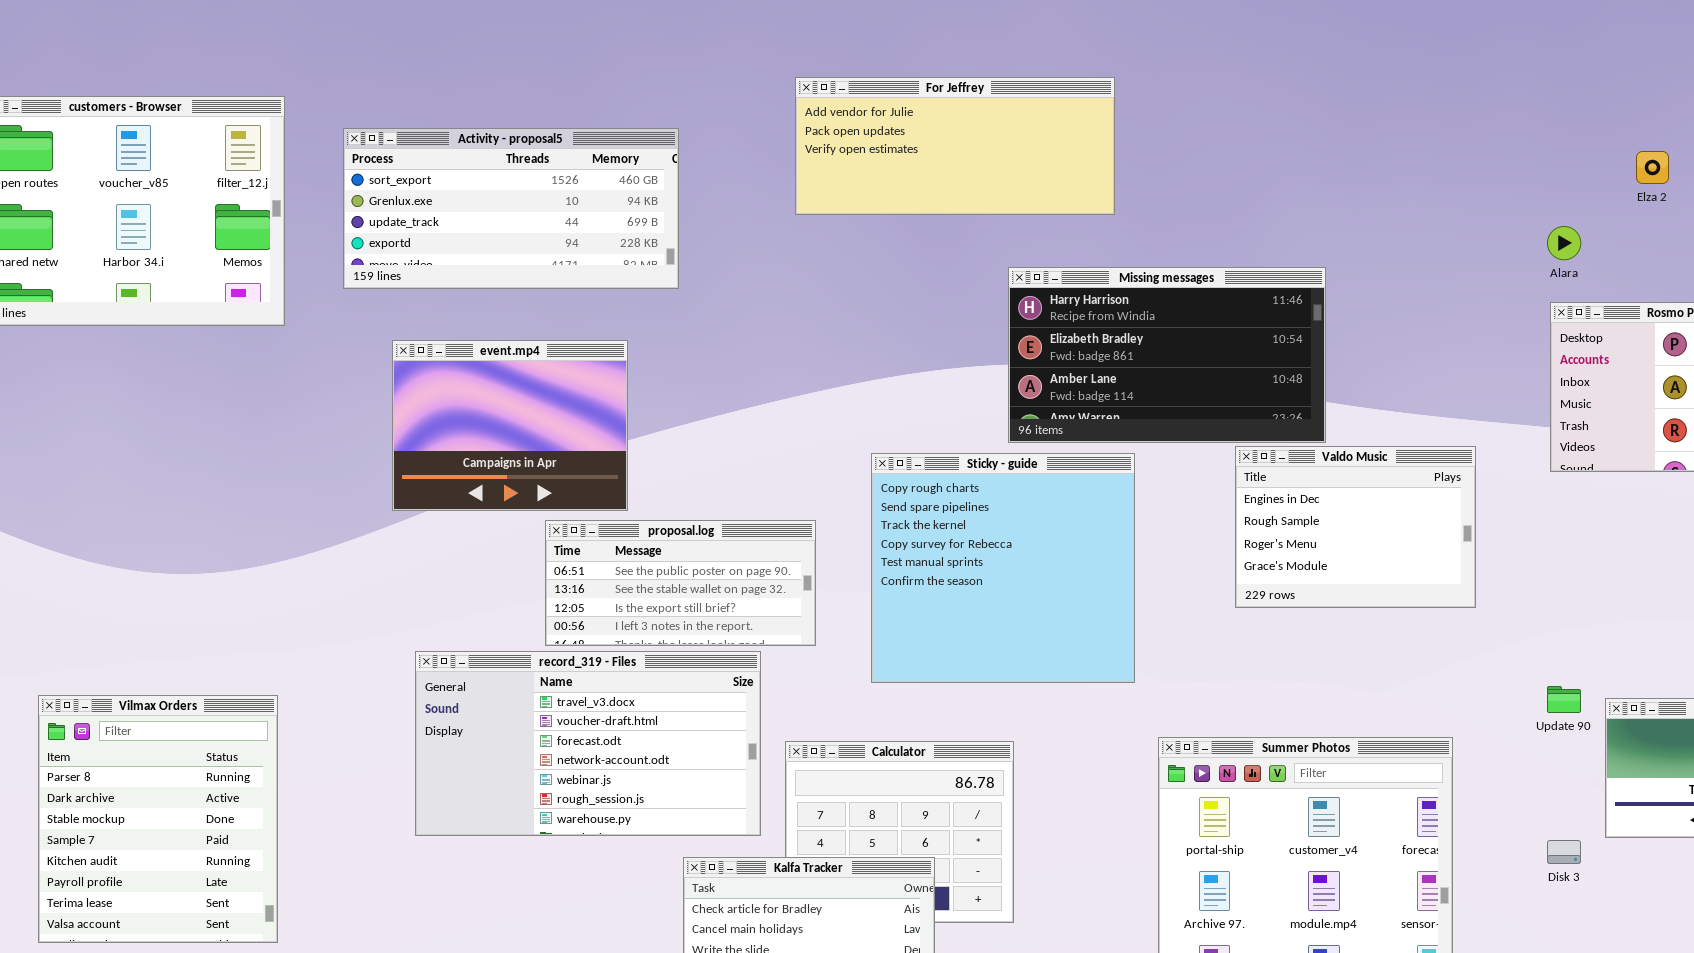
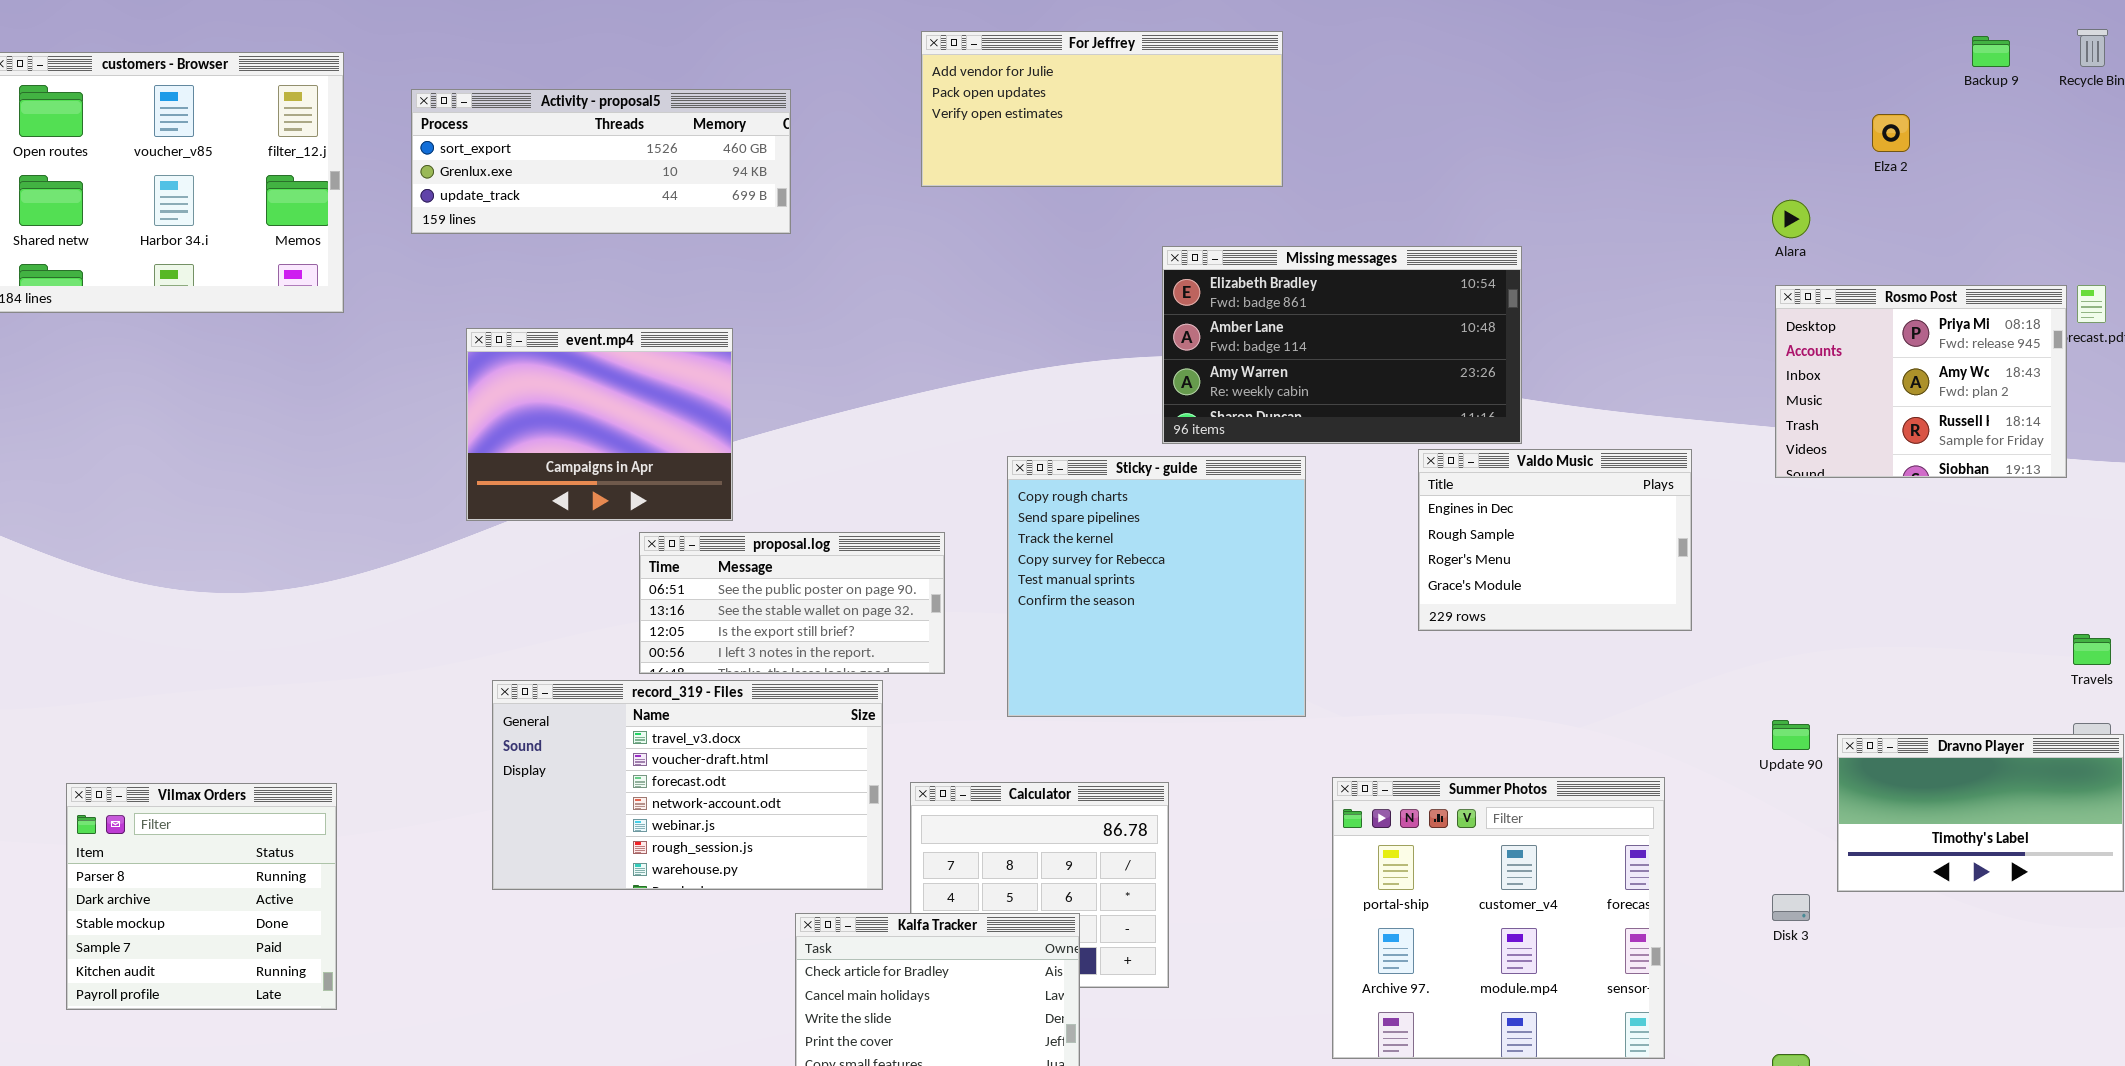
Activity - proposal5: [343,128,679,289] -> [411,89,791,234], resized
Missing messages: [1008,267,1326,443] -> [1162,246,1522,444], scrolled down 1 row
Vilmax Orders: [38,695,278,943] -> [66,783,337,1010], resized

